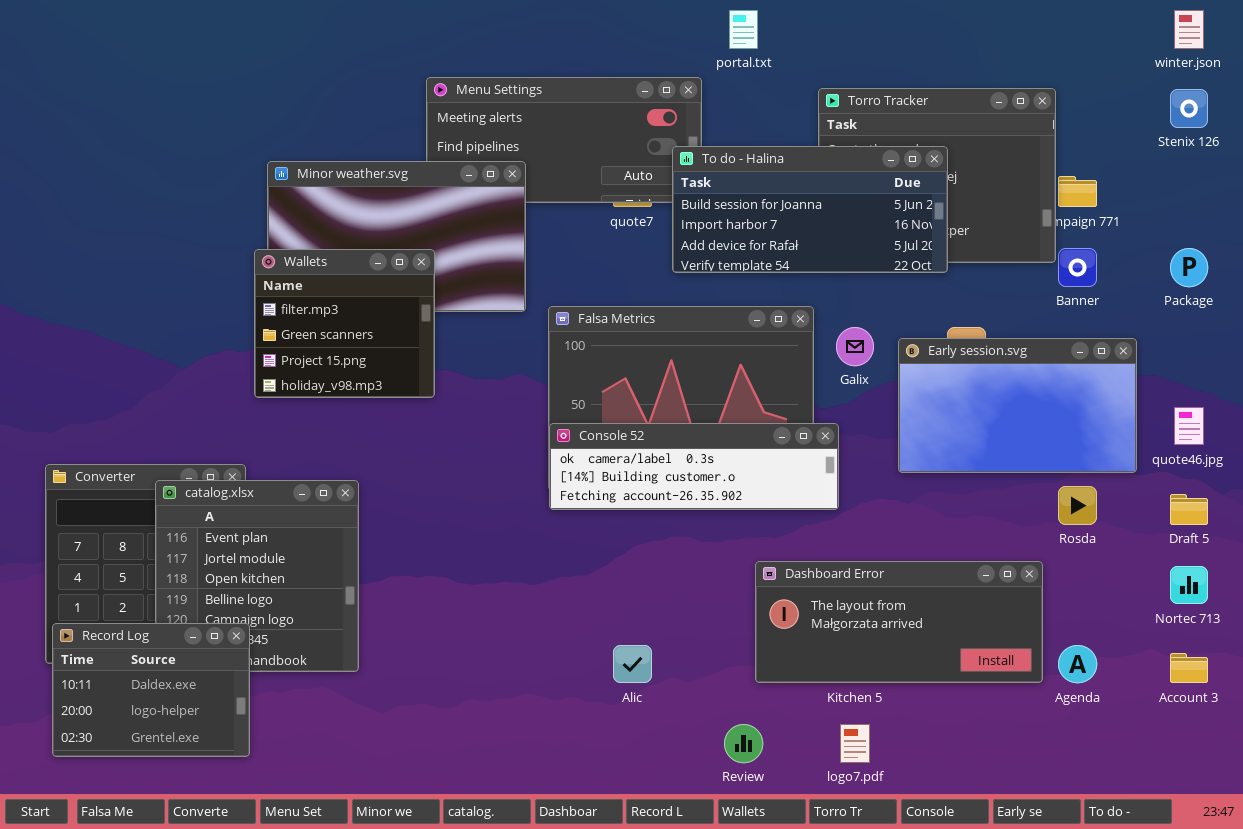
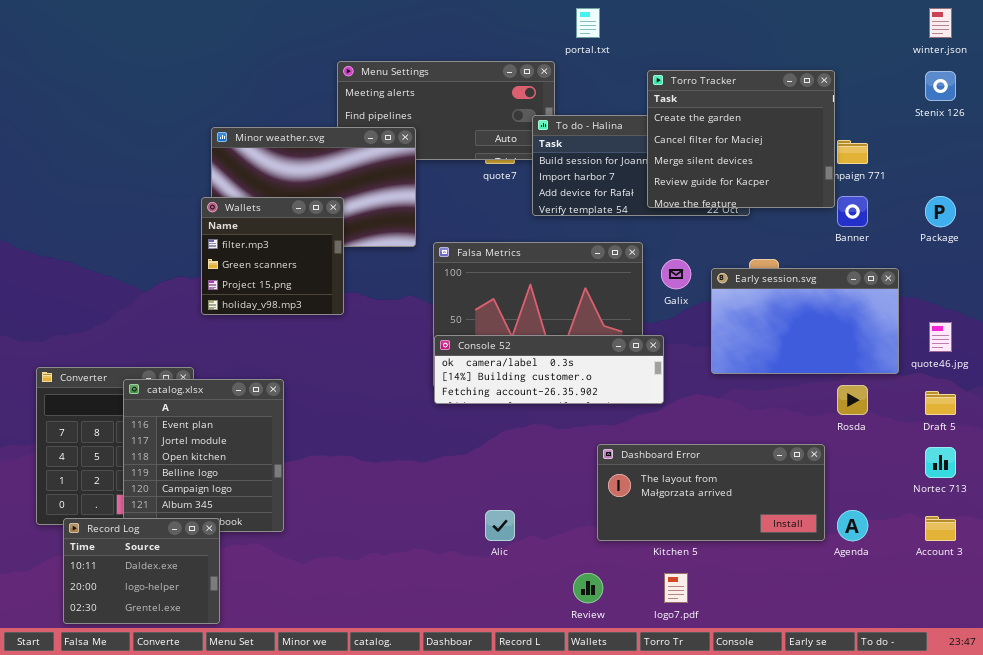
Torro Tracker: [818,88,1056,263] -> [647,70,835,208], raised
Record Log: [52,623,250,757] -> [63,518,220,624], moved

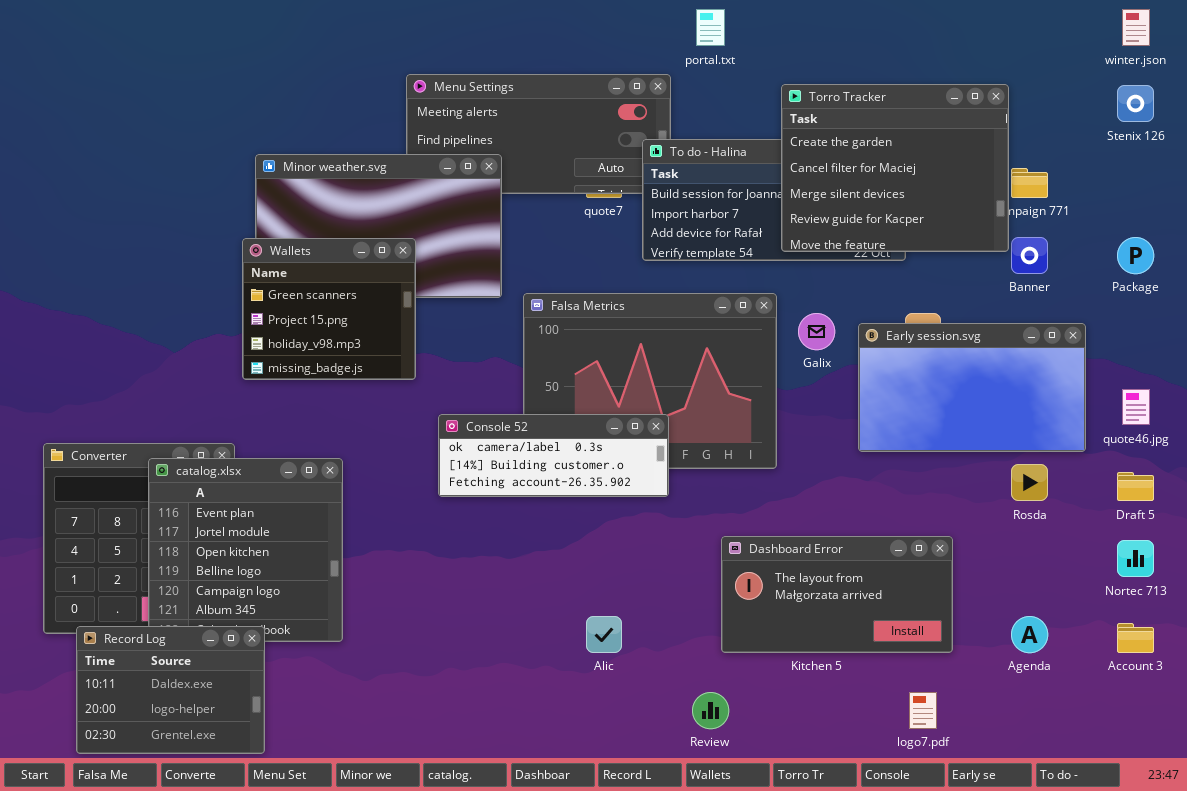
Wallets: [201,197,344,315] -> [242,238,416,380], scrolled down 1 row
Console 52: [434,335,664,404] -> [438,414,669,497], moved, resized
Dashboard Error: [597,444,825,541] -> [721,536,953,653], resized
logo7.pdf: [664,573,688,603] -> [909,692,937,729], moved

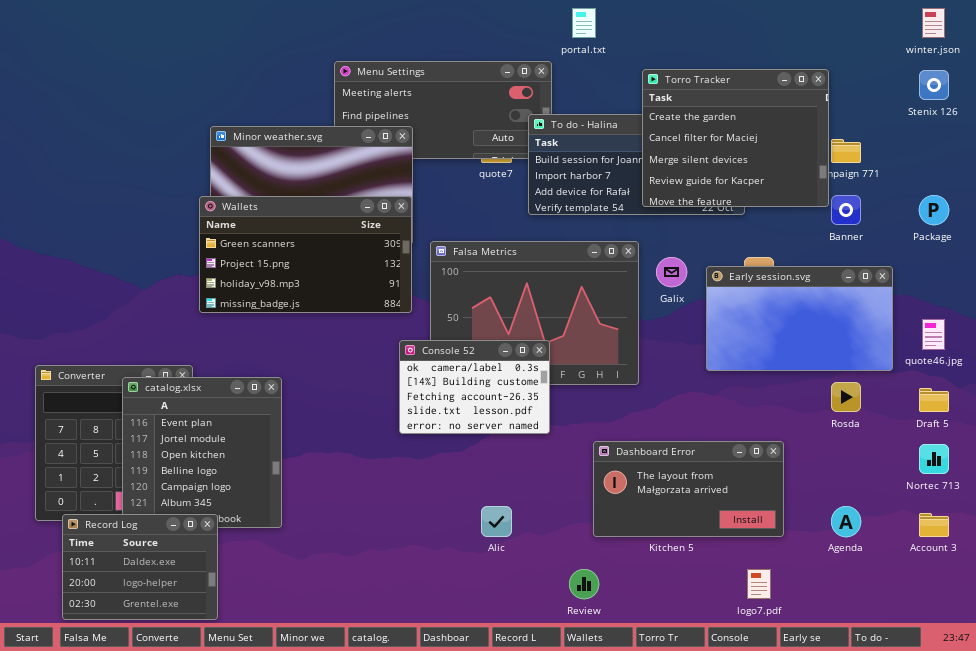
Wallets: [242,238,416,380] -> [199,196,412,313], resized
Console 52: [438,414,669,497] -> [399,340,550,434], resized

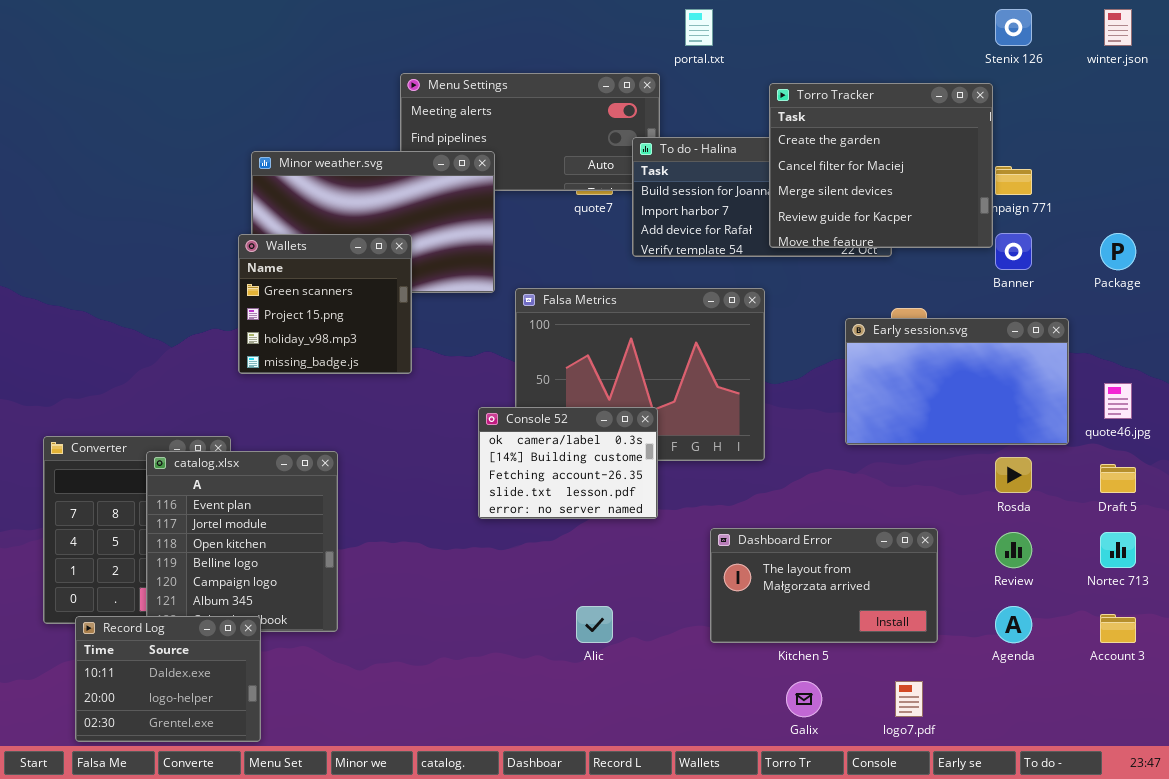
Stenix 126: [919,70,949,100] -> [995,9,1032,46], moved
Wallets: [199,196,412,313] -> [238,234,412,374], resized
Galix: [656,257,687,287] -> [786,681,822,717], moved
Review: [569,569,599,599] -> [995,532,1032,568], moved

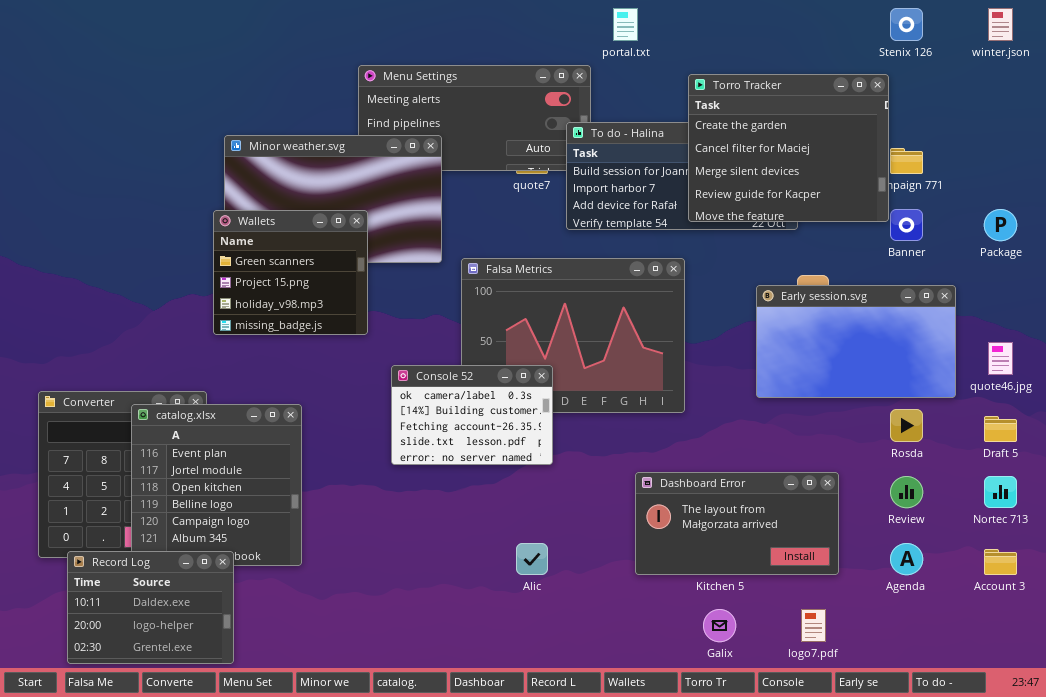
Console 52: [478,407,658,519] -> [391,365,553,465], moved

